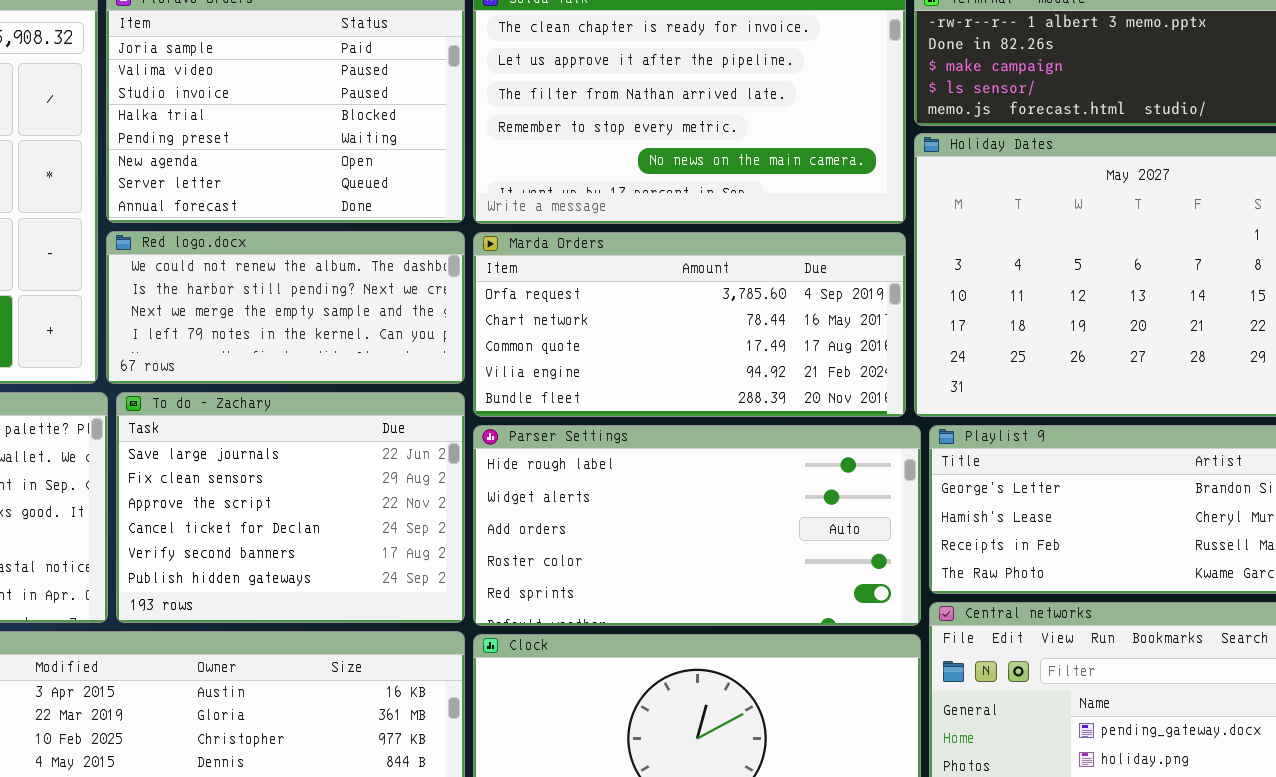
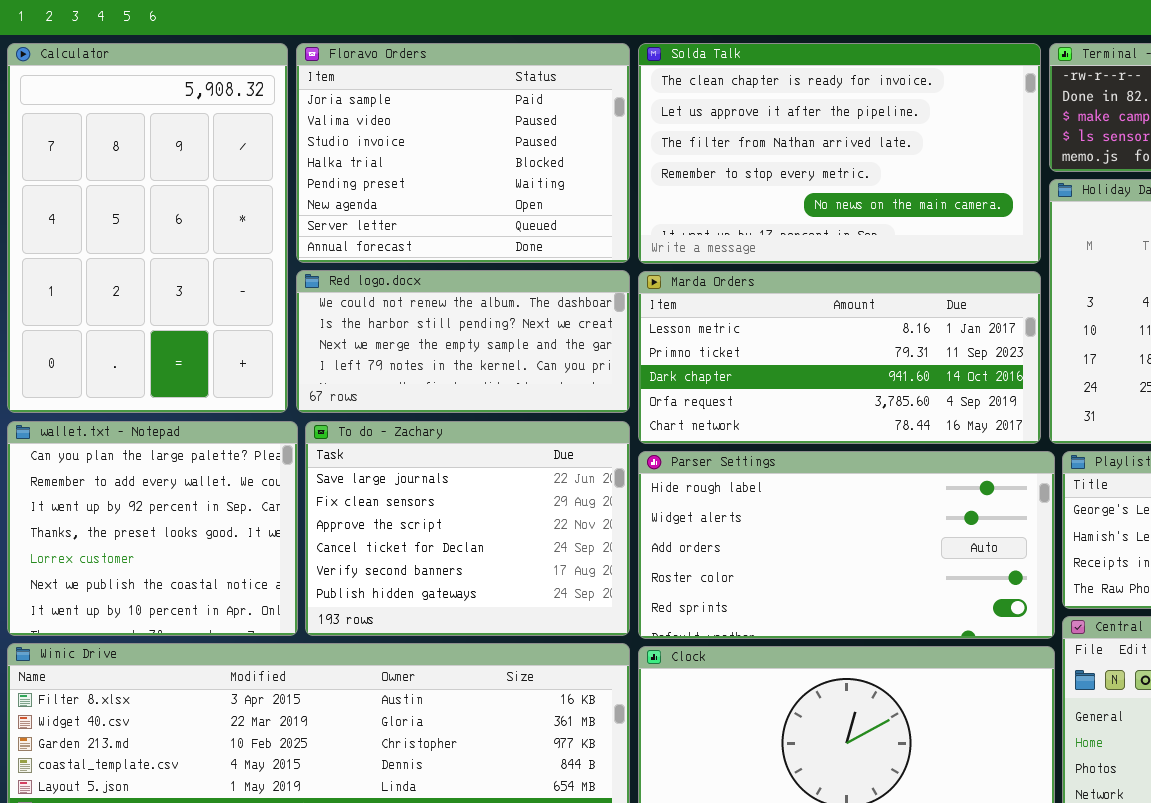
Marda Orders: [473,232,906,417] -> [638,271,1041,444], scrolled up 3 rows

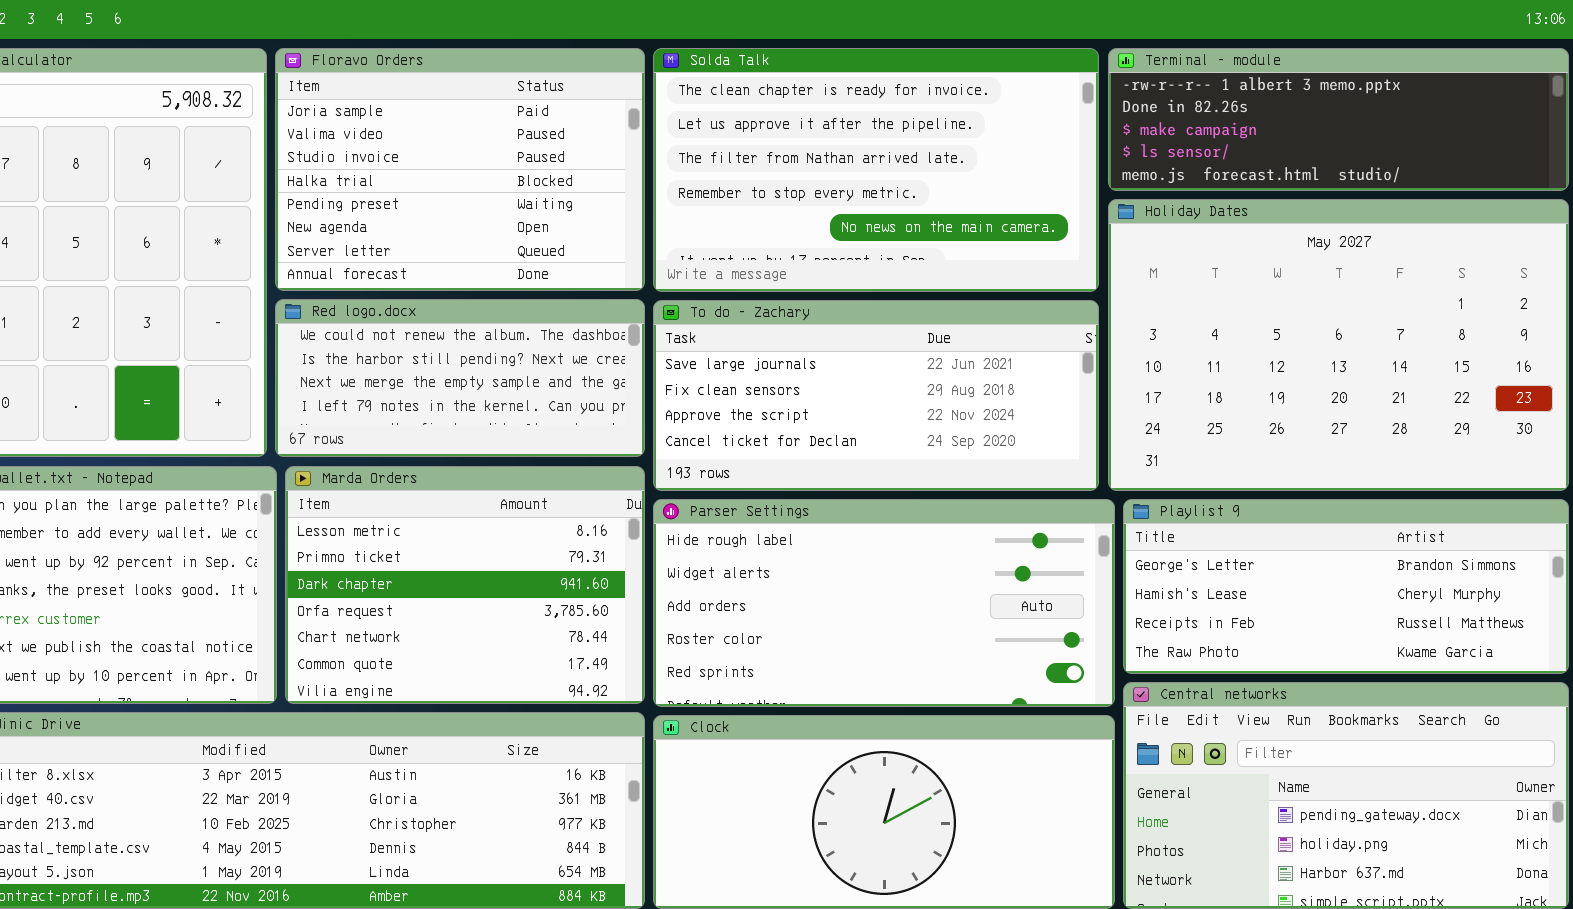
Marda Orders: [638,271,1041,444] -> [285,466,645,704], moved, resized
To do - Zachary: [305,421,630,636] -> [653,300,1099,491], moved, resized

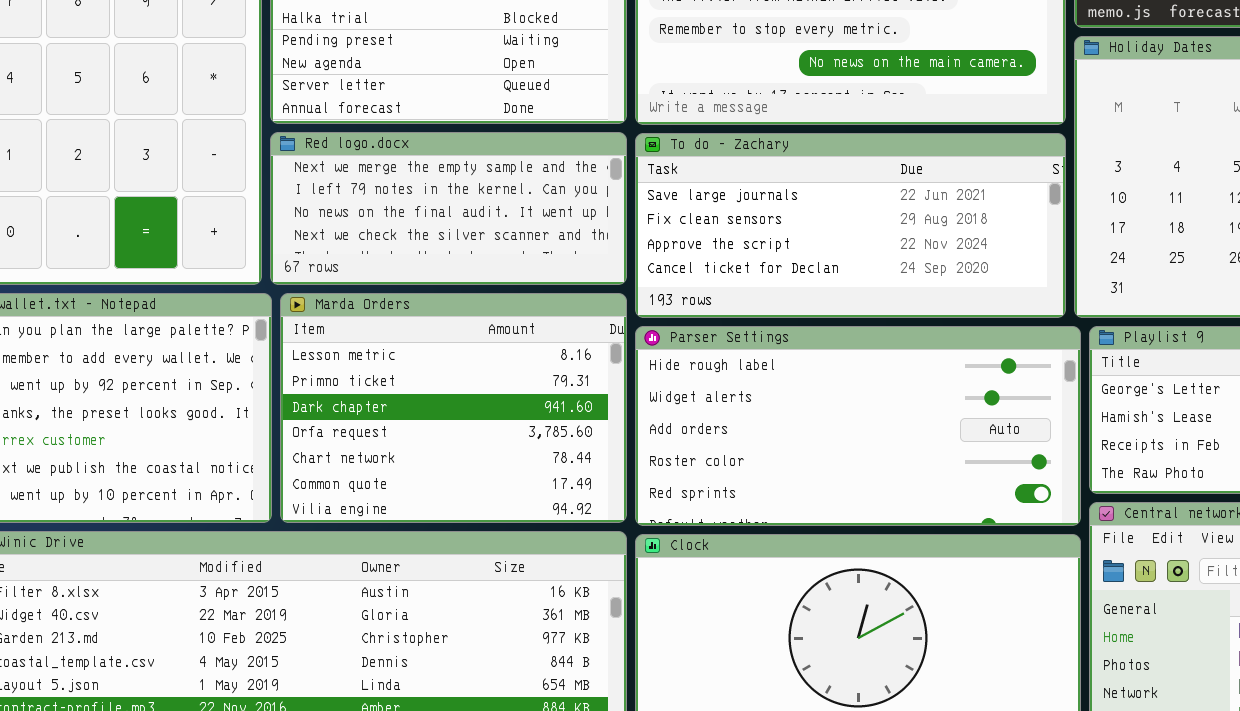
Red logo.docx: [275,299,645,457] -> [270,132,627,285], scrolled down 2 rows

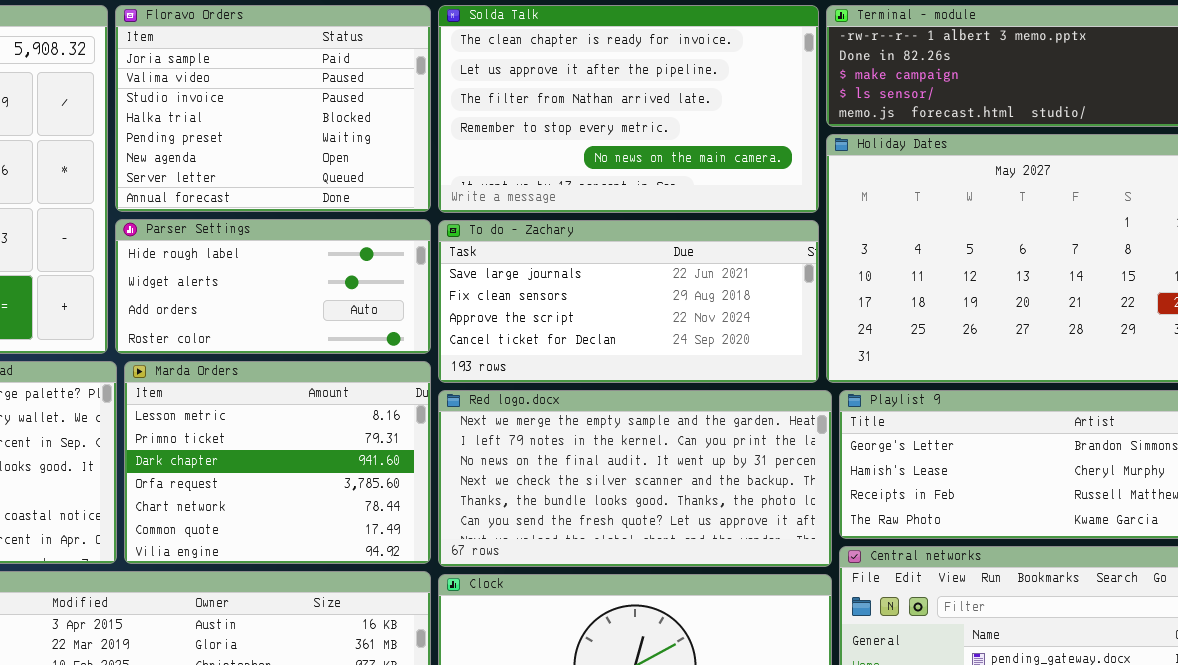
Red logo.docx: [270,132,627,285] -> [438,390,832,567], moved, resized
Parser Settings: [635,326,1081,526] -> [115,219,431,354], moved, resized

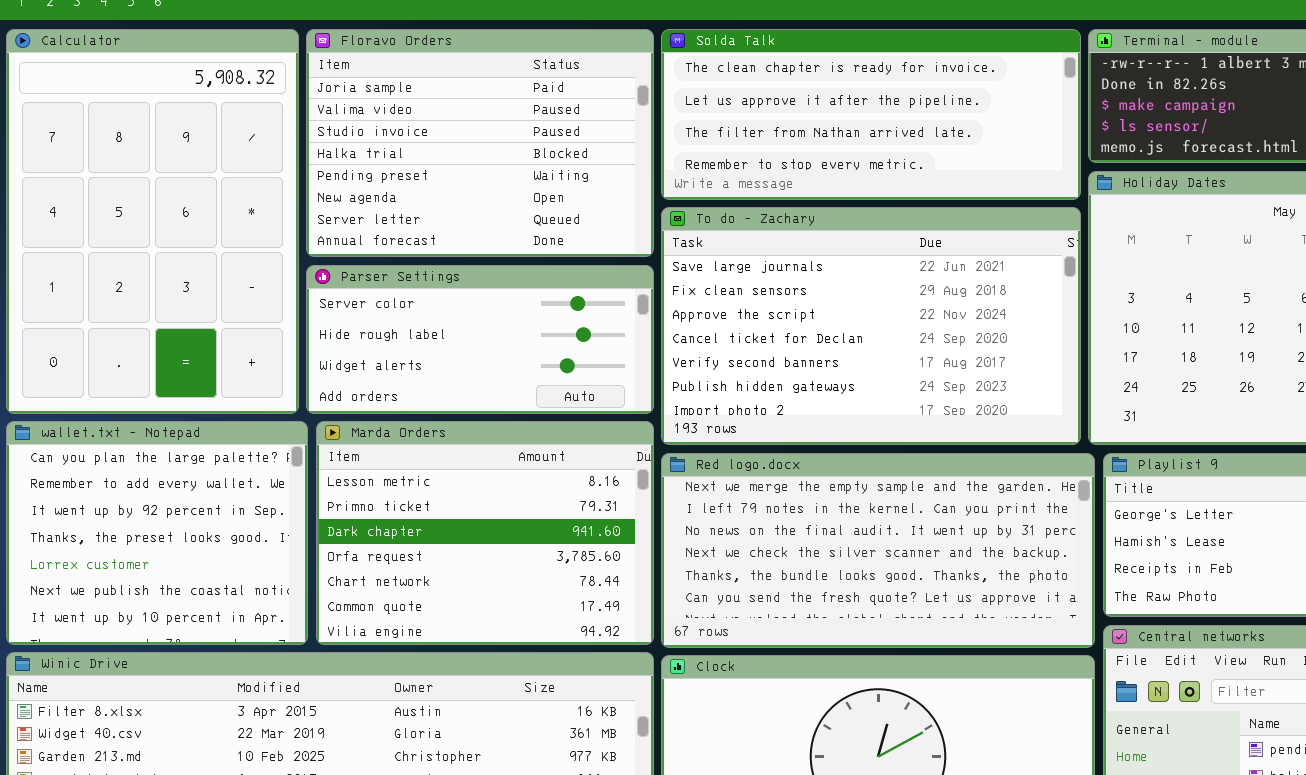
Solda Talk: [438,5,819,213] -> [661,29,1081,200], resized
Parser Settings: [115,219,431,354] -> [306,265,654,414], scrolled up 1 row
To do - Zachary: [438,220,819,383] -> [661,207,1081,445], resized

